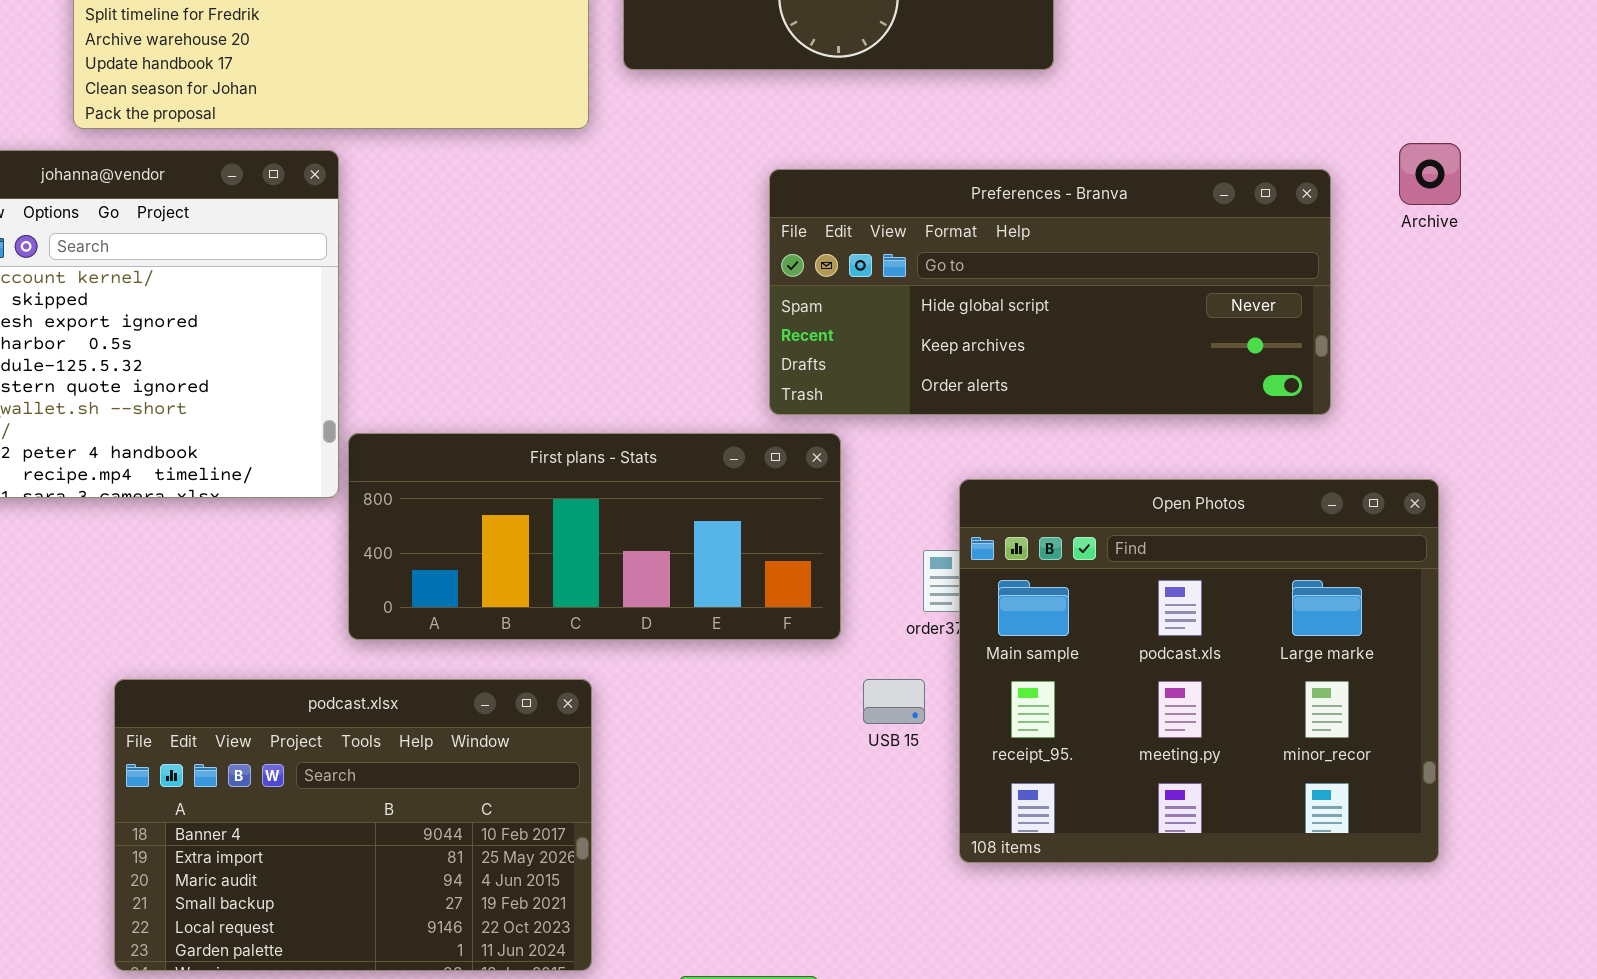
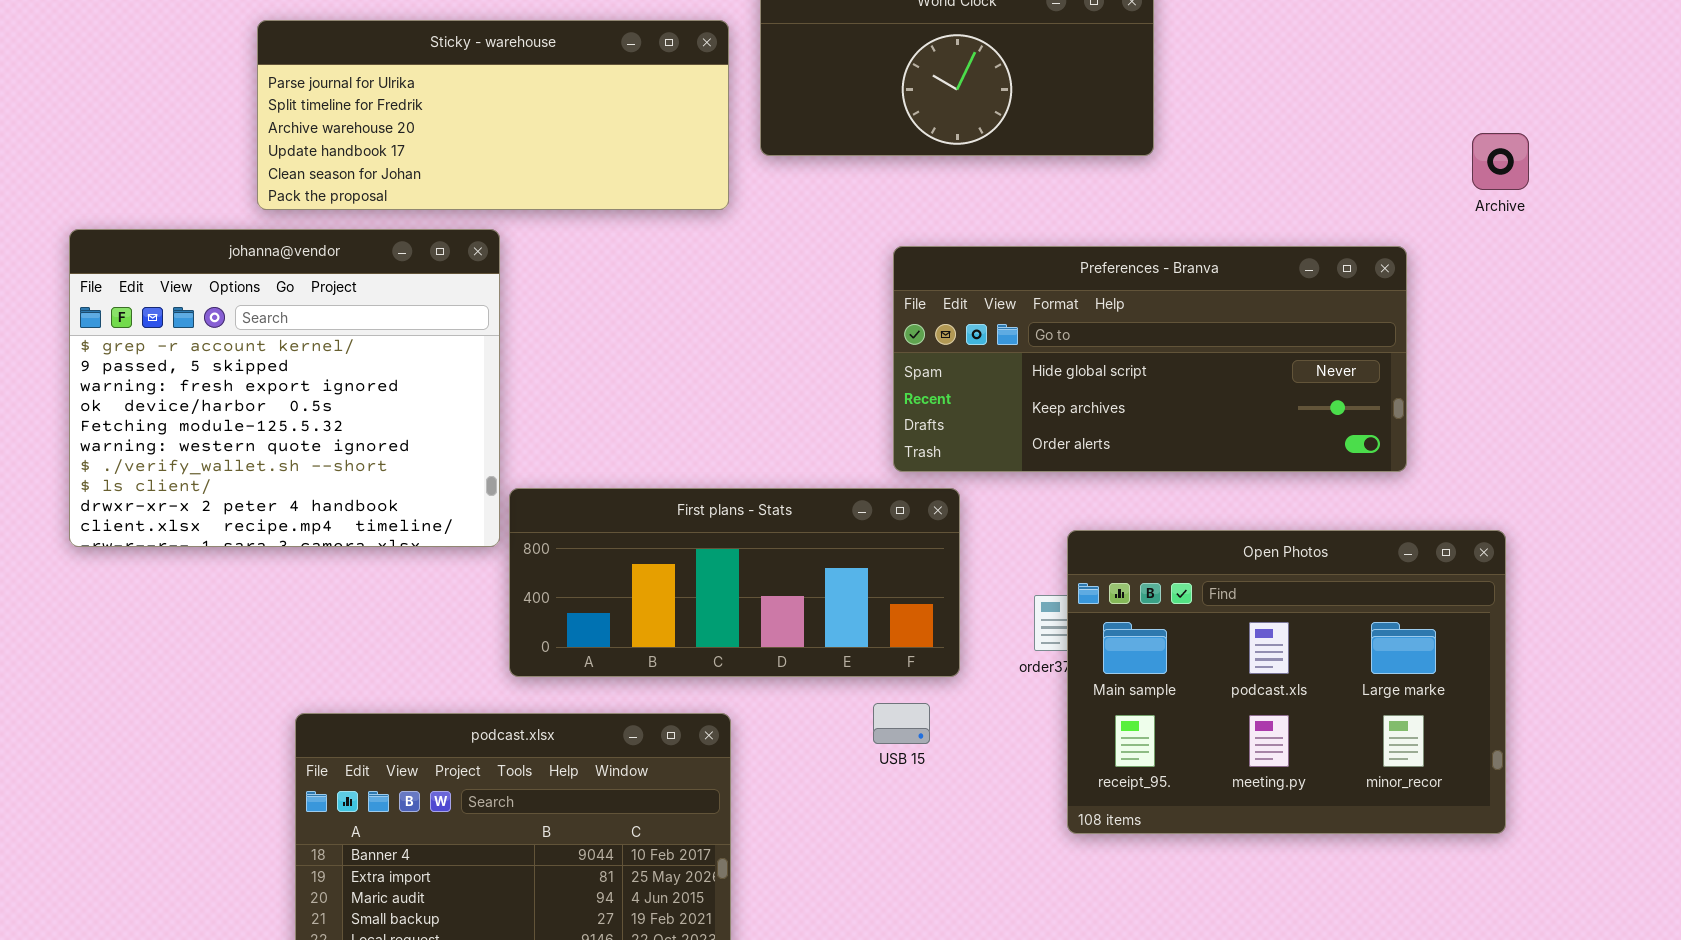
Archive: [1399,143,1461,205] -> [1472,133,1529,190], moved
Open Photos: [959,479,1439,863] -> [1067,530,1506,834], resized
USB 15: [863,679,925,724] -> [873,703,930,744], moved

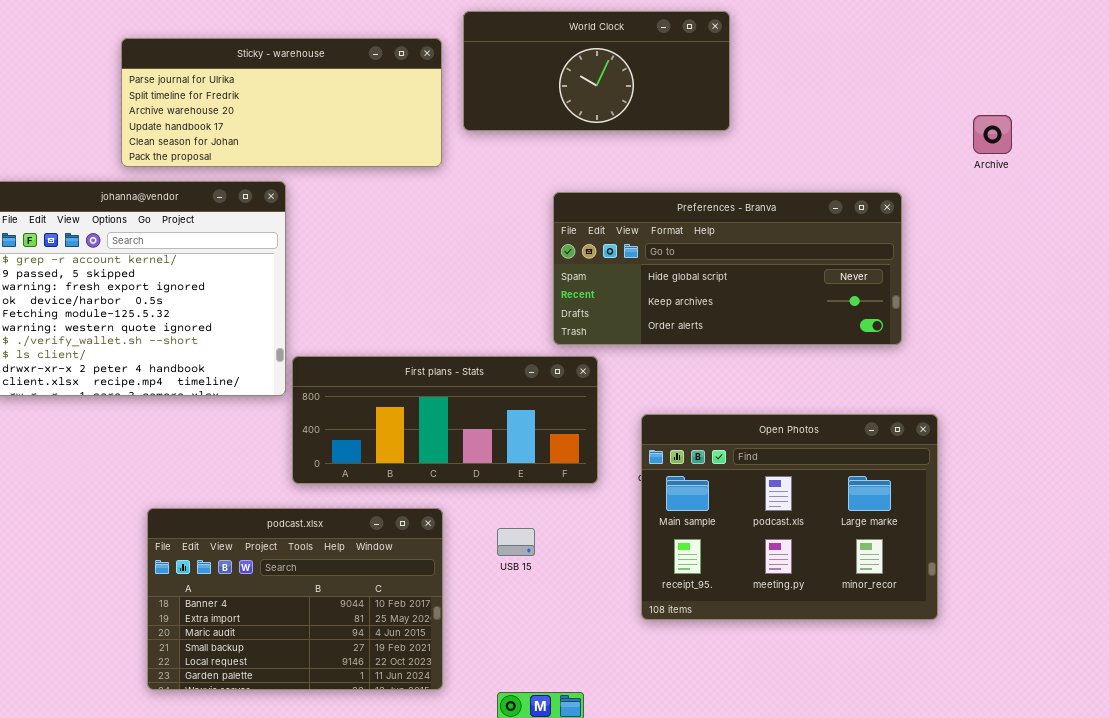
Archive: [1472,133,1529,190] -> [973,115,1012,154], moved
Open Photos: [1067,530,1506,834] -> [641,414,938,620], moved
USB 15: [873,703,930,744] -> [497,528,535,556], moved

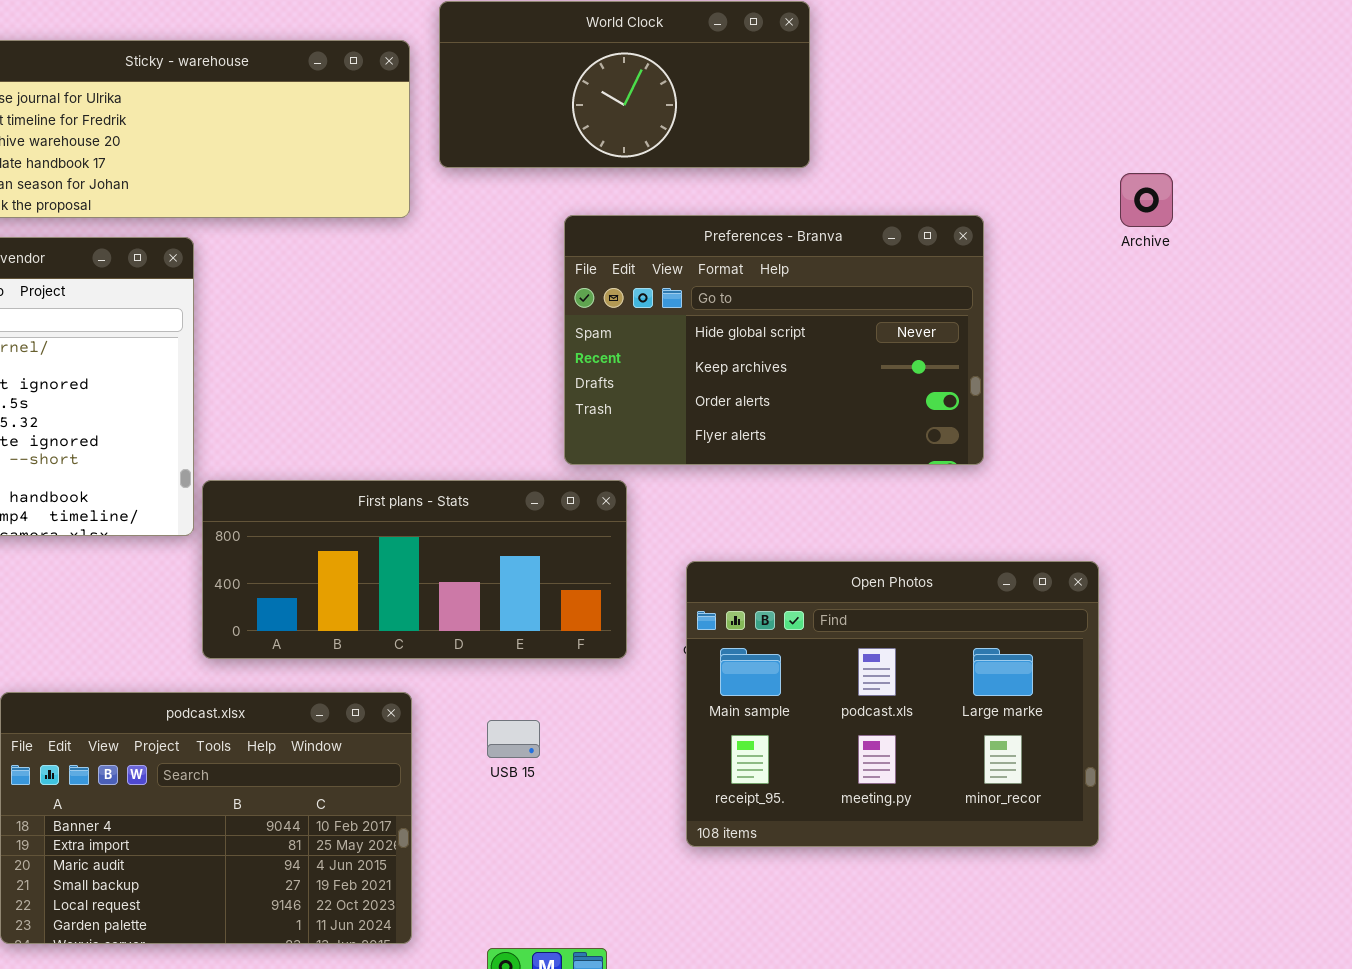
Archive: [973,115,1012,154] -> [1120,173,1173,227], moved
Preferences - Branva: [553,192,902,345] -> [564,215,984,465], resized

